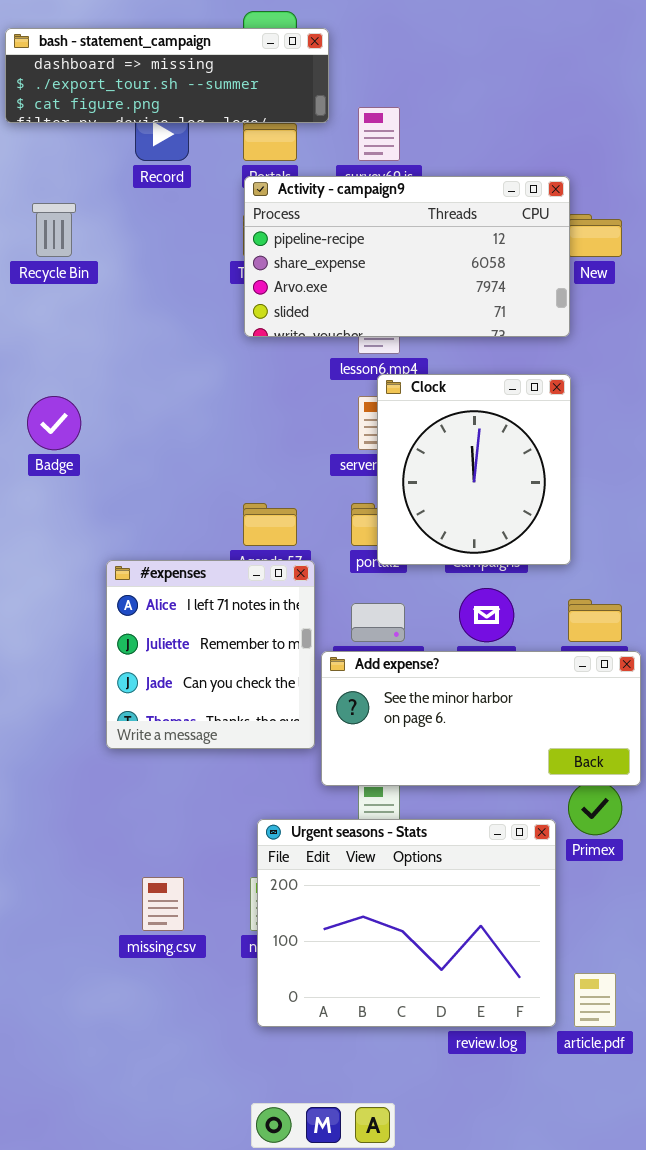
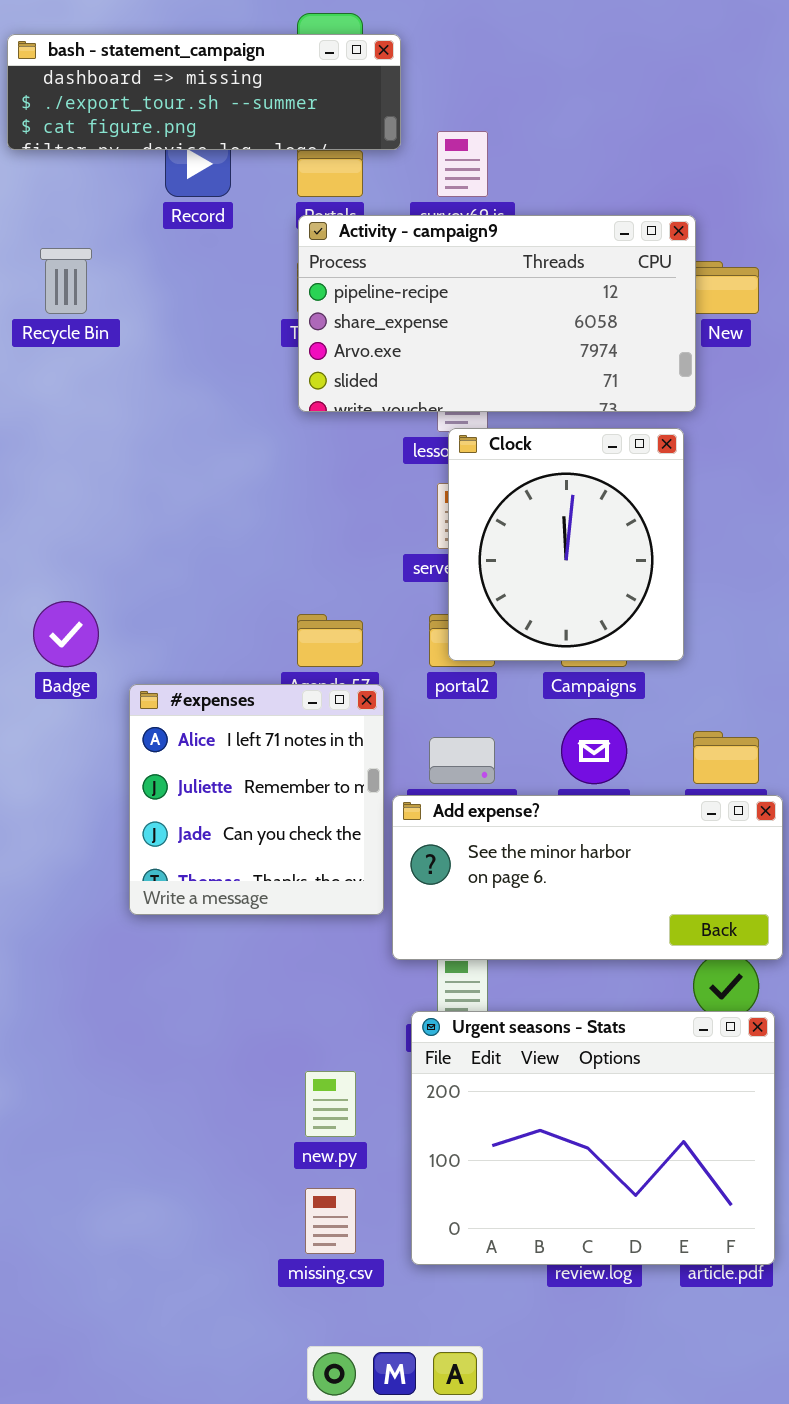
Clock: [377,374,571,565] -> [448,428,684,661], moved
Badge: [27,396,81,450] -> [33,601,99,667], moved
Urgent seasons - Stats: [257,819,556,1027] -> [411,1011,775,1265], moved
missing.csv: [142,877,184,931] -> [305,1188,356,1254], moved

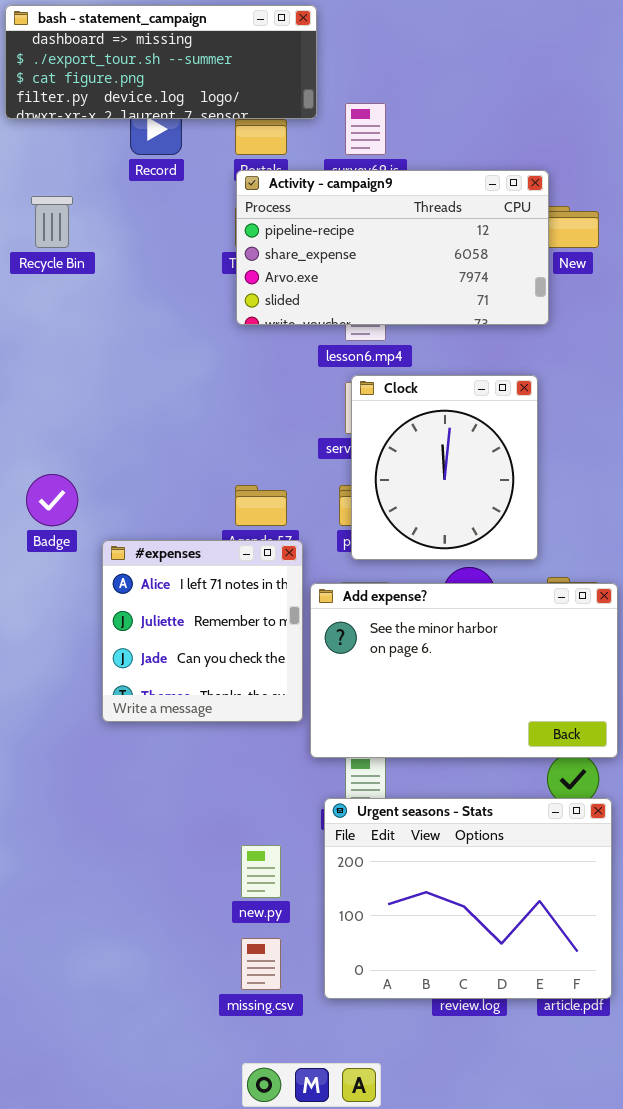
bash - statement_campaign: [7,34,401,150] -> [5,5,317,119], resized
Clock: [448,428,684,661] -> [351,375,538,560], moved
Add expense?: [392,795,783,960] -> [310,583,618,758], resized

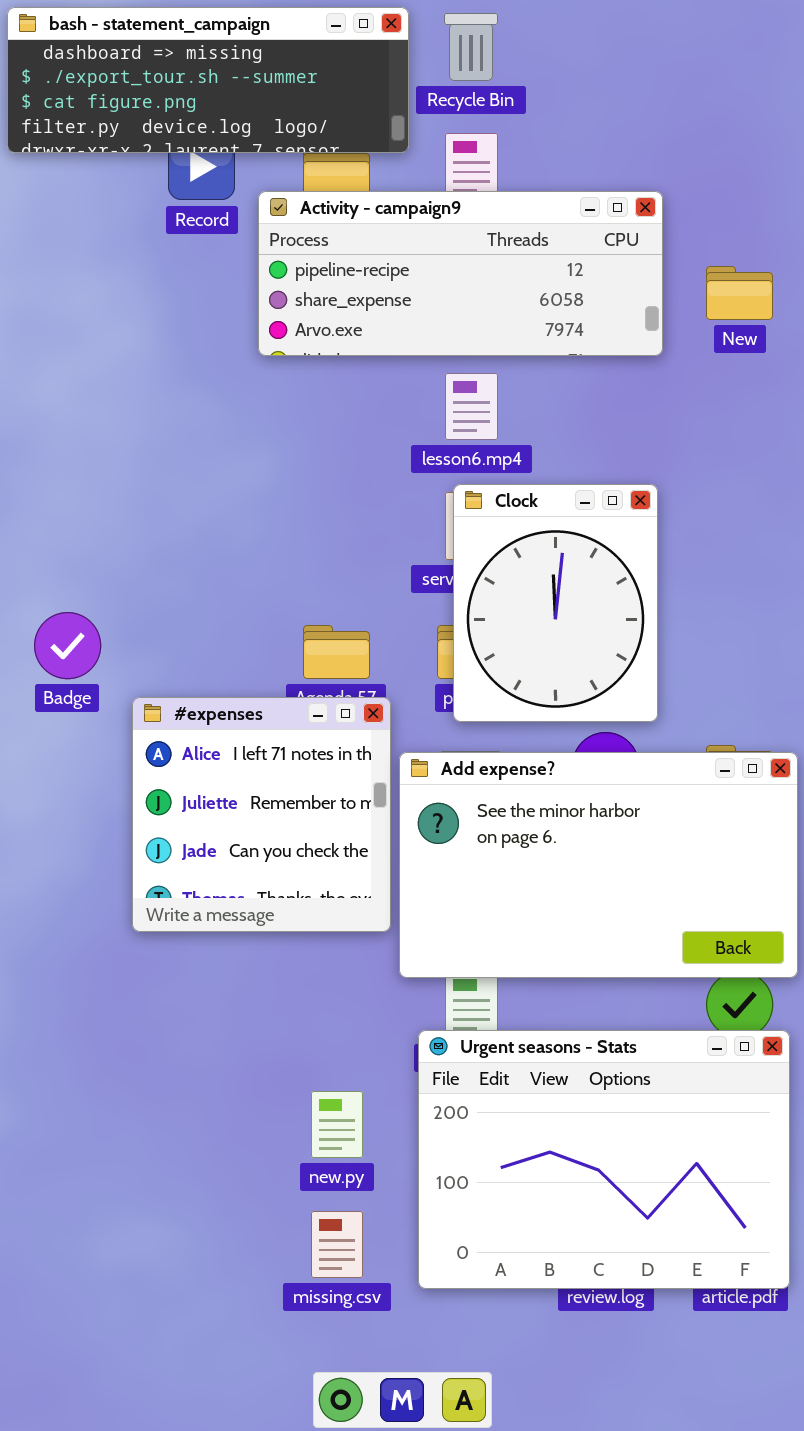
Activity - campaign9: [236,170,549,325] -> [258,191,663,356], moved, resized
Recycle Bin: [31,196,73,248] -> [444,13,498,81], moved
Clock: [351,375,538,560] -> [453,484,658,722], resized

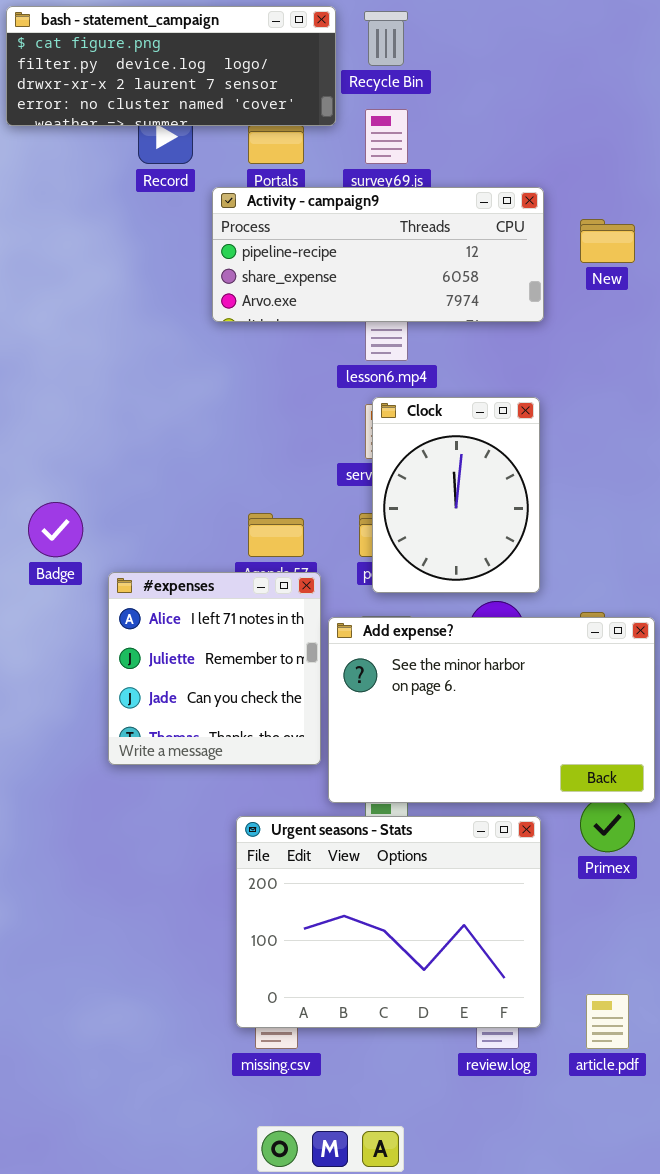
bash - statement_campaign: [7,7,409,153] -> [6,6,336,126], scrolled down 2 rows
Activity - campaign9: [258,191,663,356] -> [212,187,544,322], moved
Urgent seasons - Stats: [418,1030,790,1289] -> [236,816,541,1028], moved

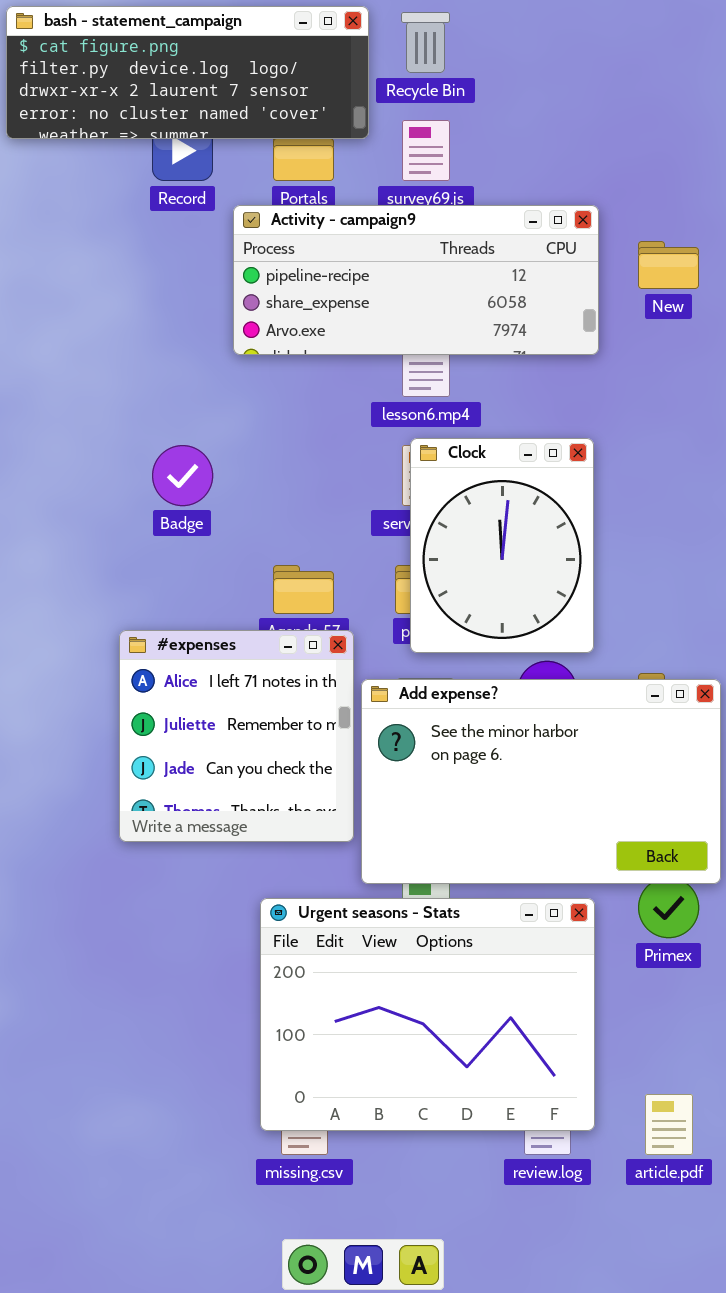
Badge: [28,502,83,557] -> [152,445,213,506], moved

